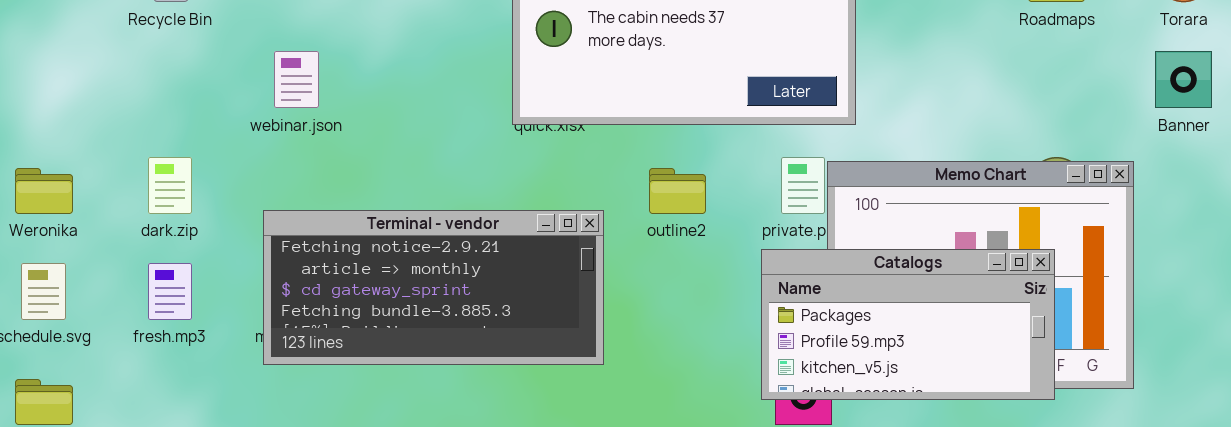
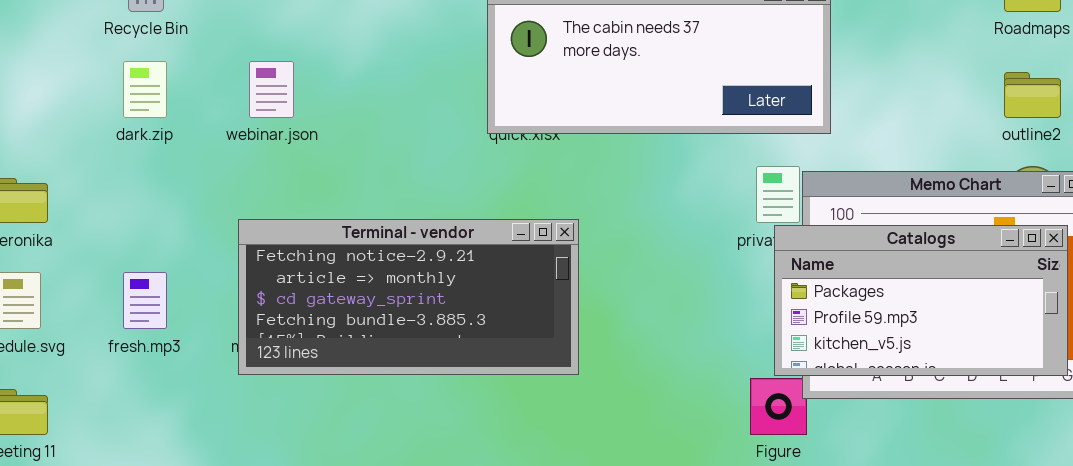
dark.zip: [148,157,192,214] -> [123,61,167,118], moved
outline2: [649,168,706,214] -> [1004,72,1061,118], moved
Catalogs: [761,249,1055,400] -> [774,225,1068,376], moved

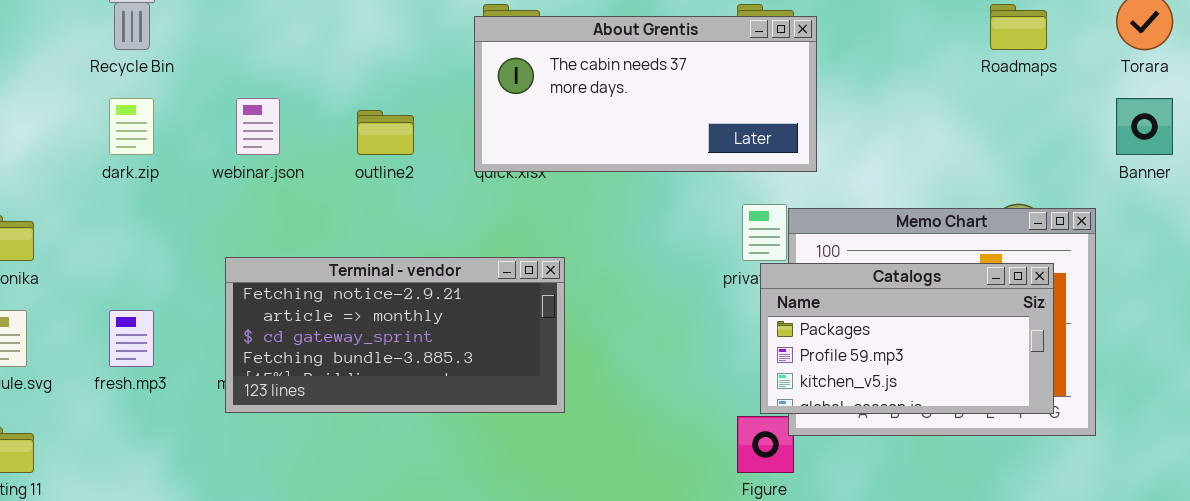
outline2: [1004,72,1061,118] -> [357,110,414,155], moved

